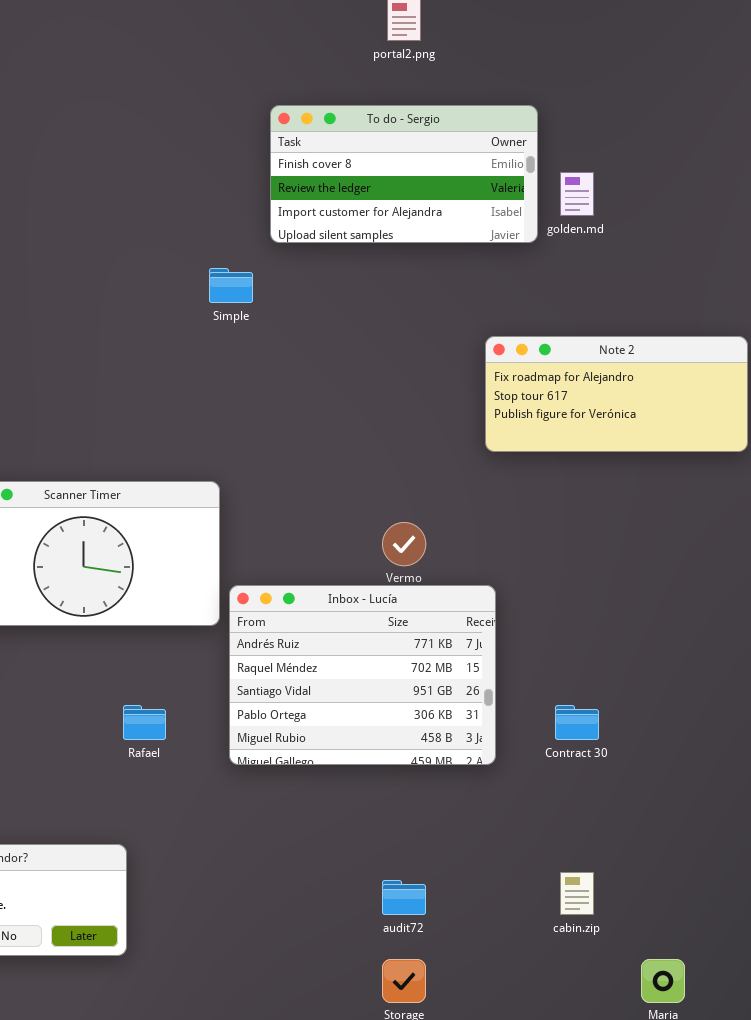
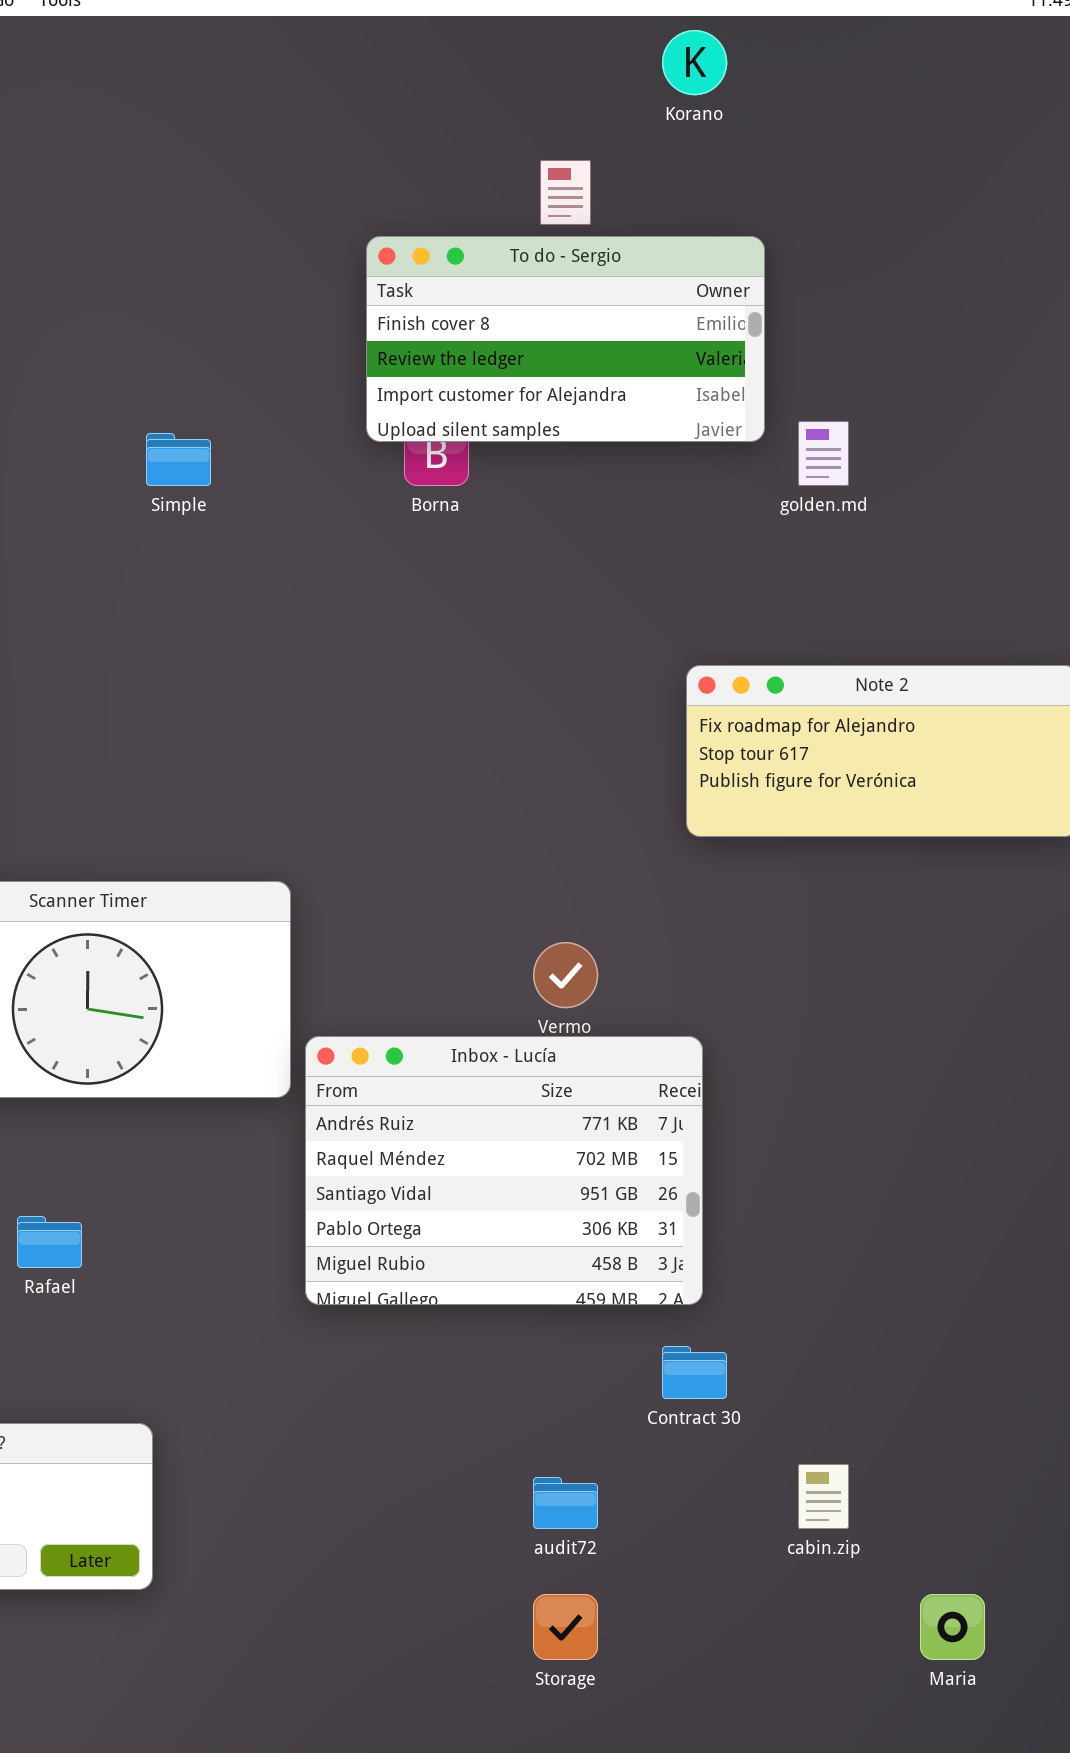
To do - Sergio: [270,105,538,243] -> [366,236,765,442], moved
Simple: [209,268,253,303] -> [146,433,211,486], moved
Rafael: [123,705,166,740] -> [17,1216,82,1268], moved
Contract 30: [555,705,599,740] -> [662,1346,727,1399], moved

